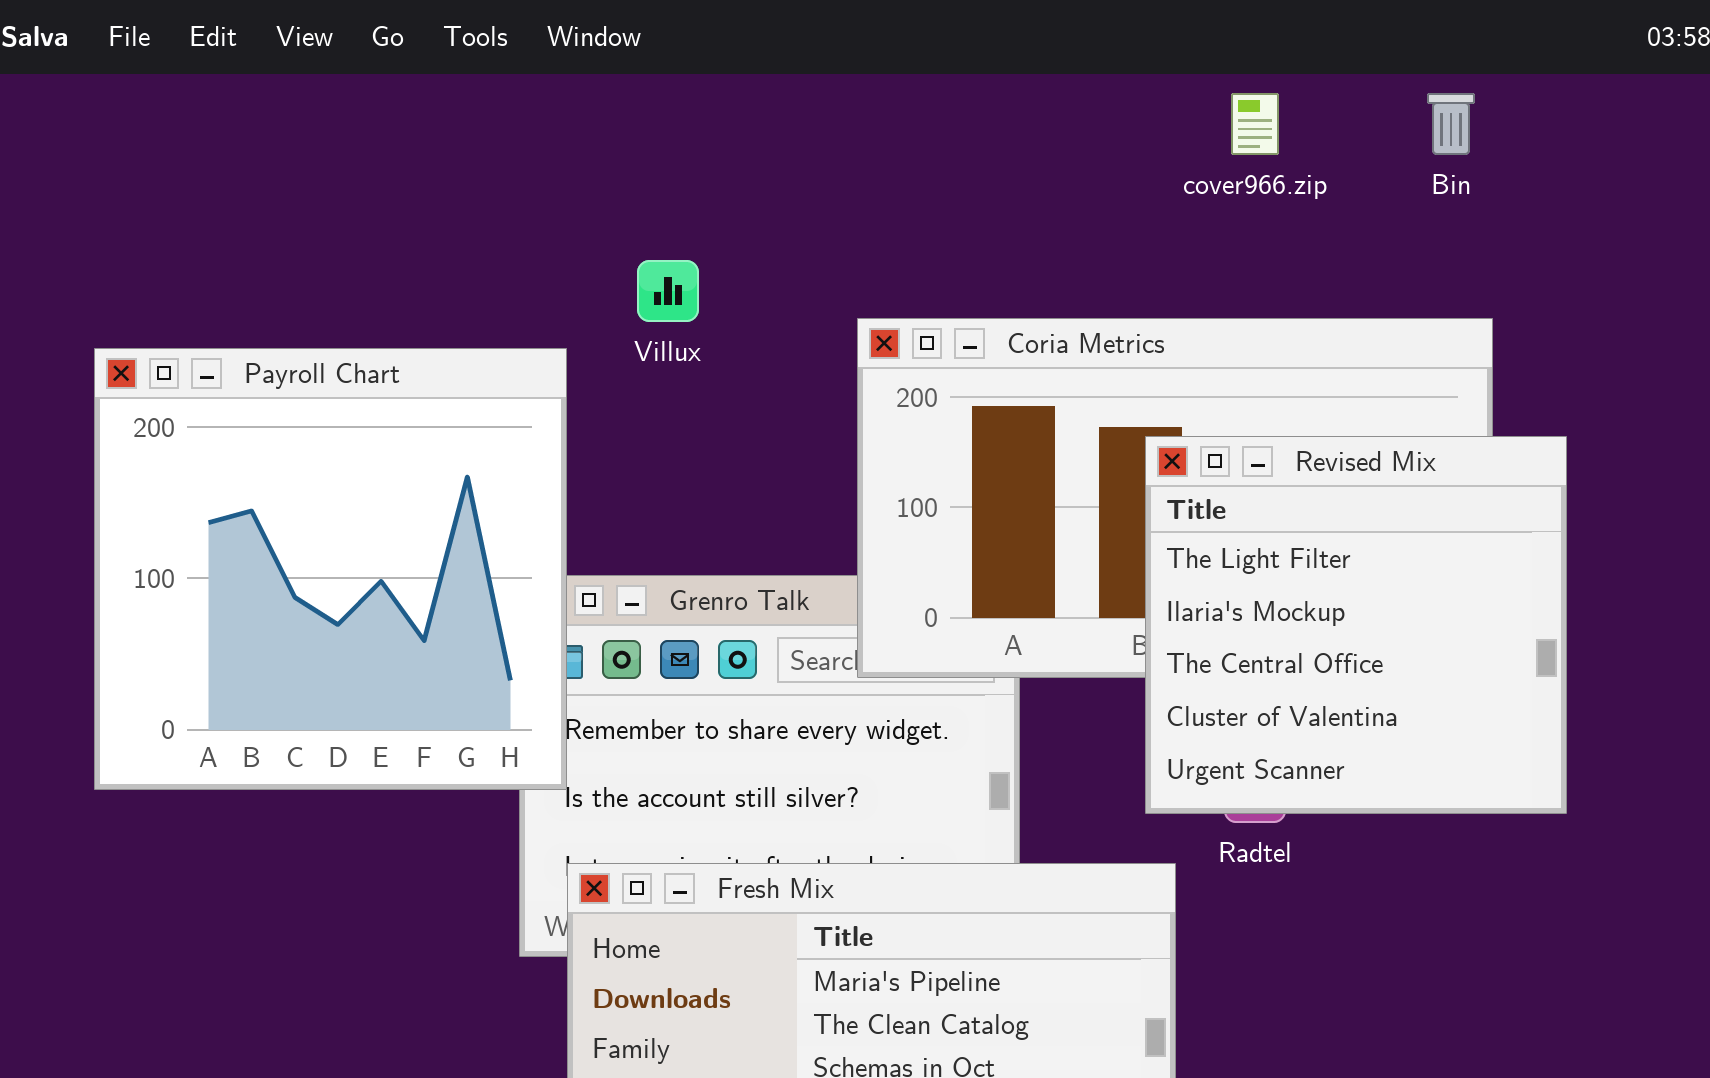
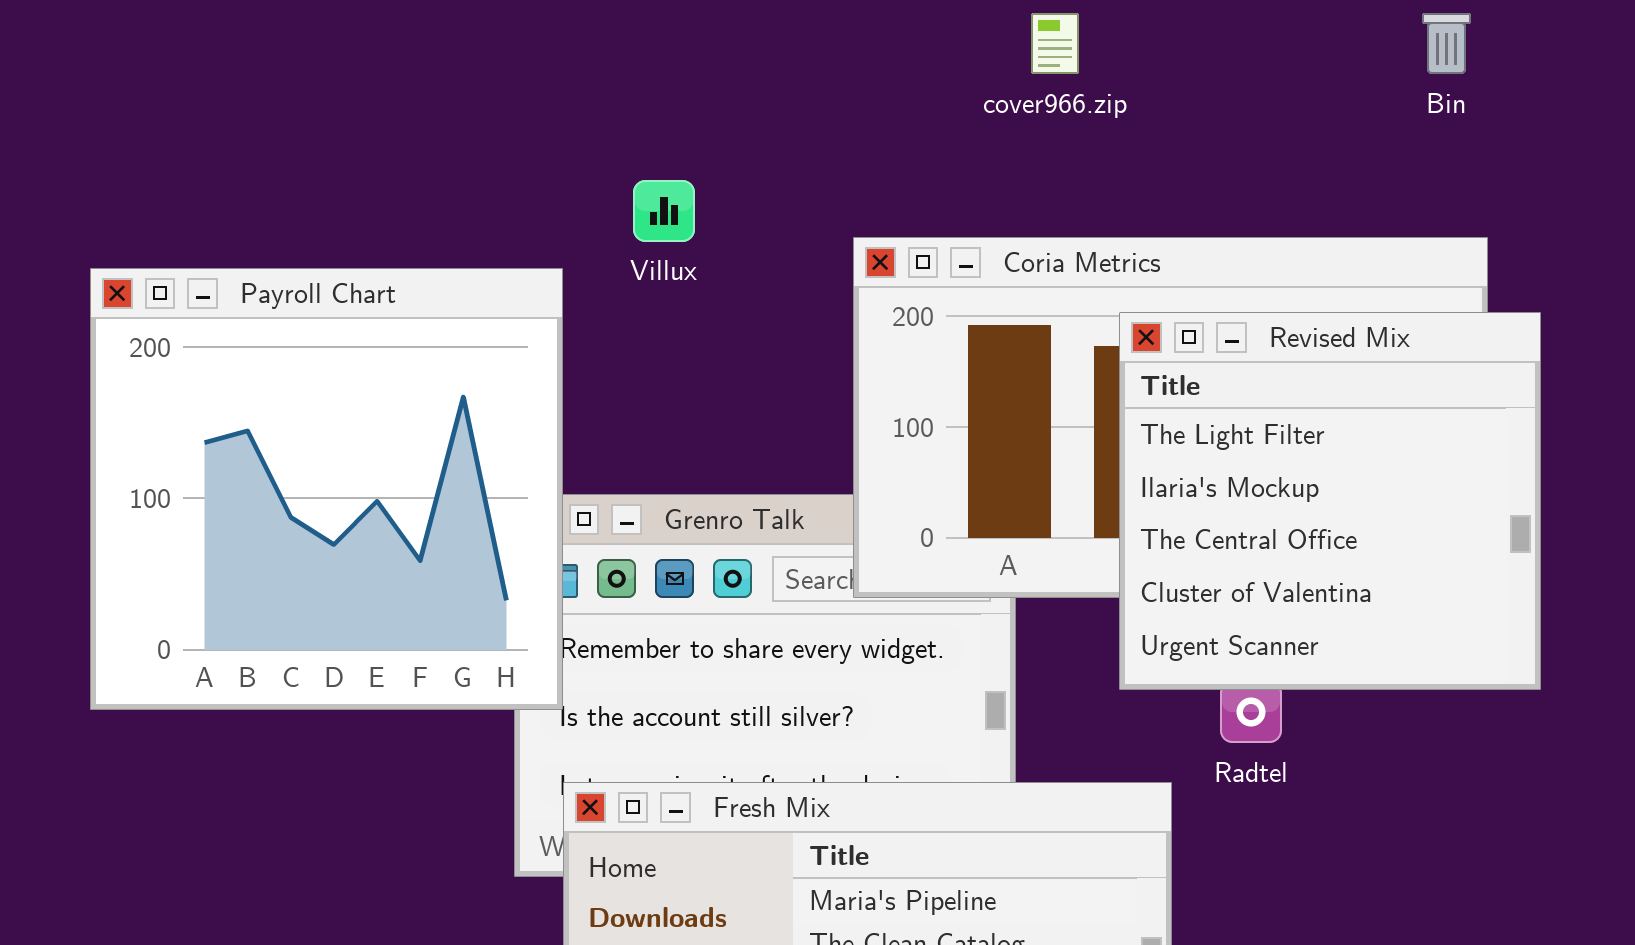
cover966.zip: [1231,93,1279,155] -> [1031,13,1079,74], moved
Revised Mix: [1145,436,1567,814] -> [1119,312,1541,690], moved

